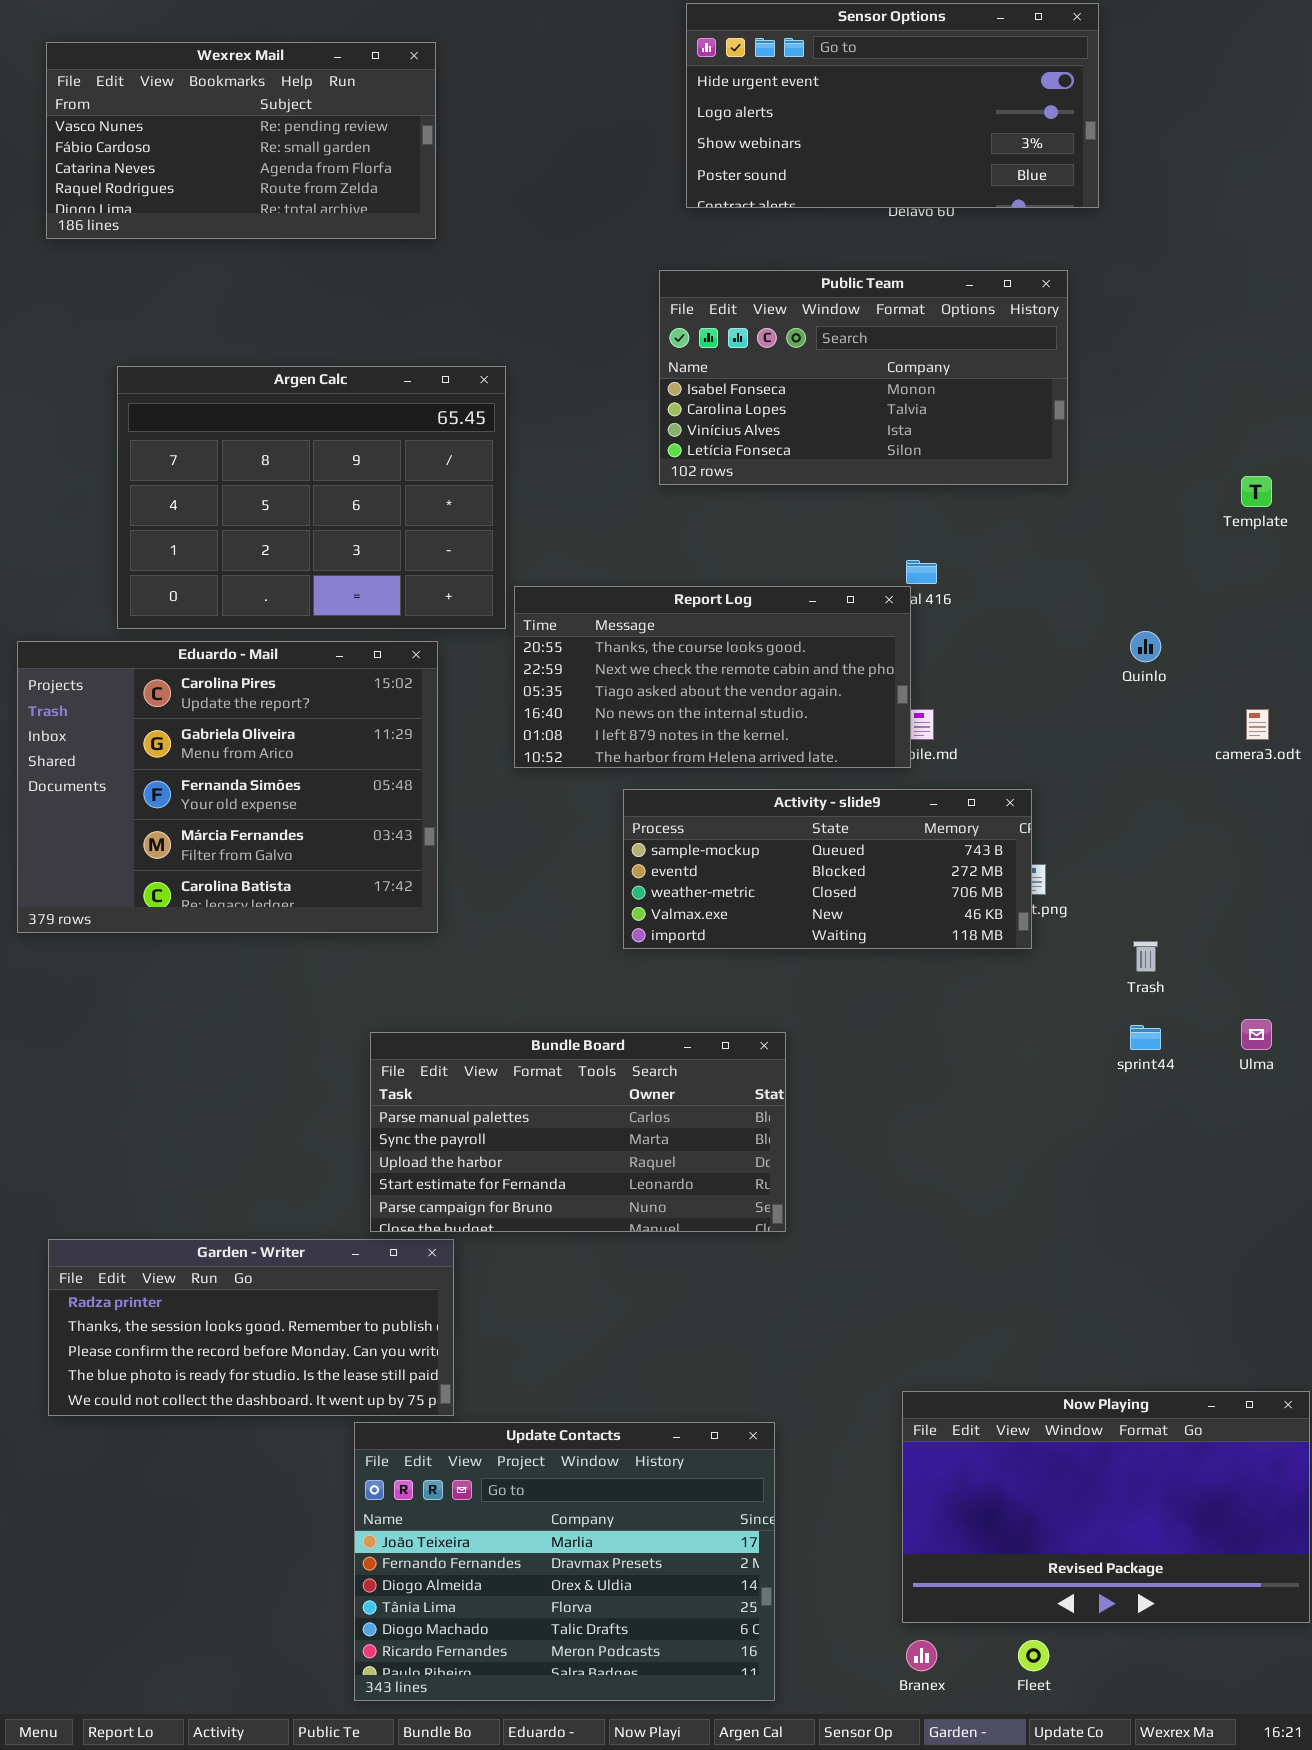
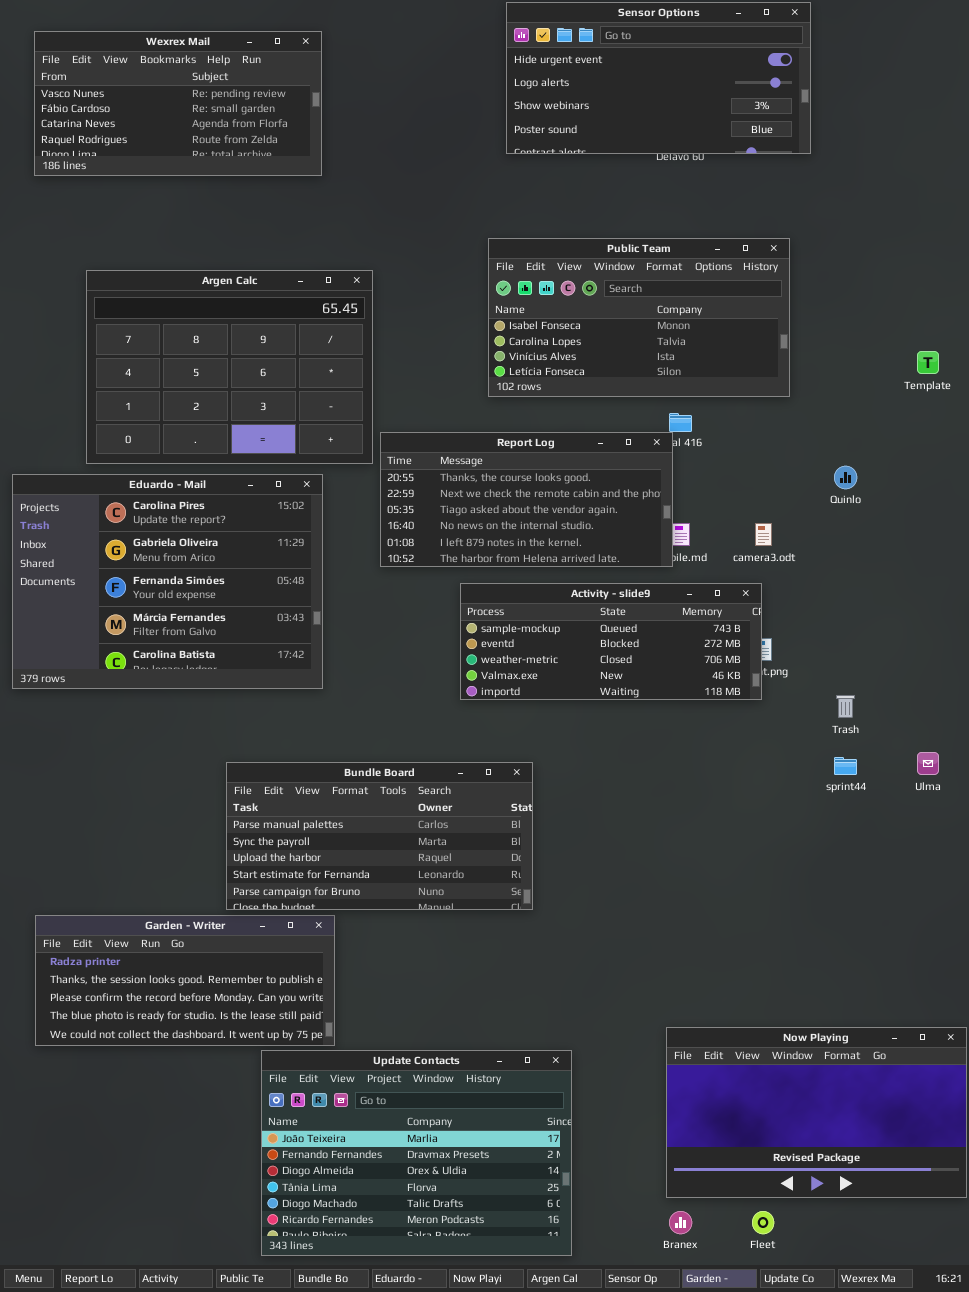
Public Team: [659,270,1068,485] -> [488,238,790,397], moved
camera3.odt: [1246,709,1269,740] -> [755,523,772,546], moved
Bundle Board: [370,1032,786,1232] -> [226,762,533,910], moved

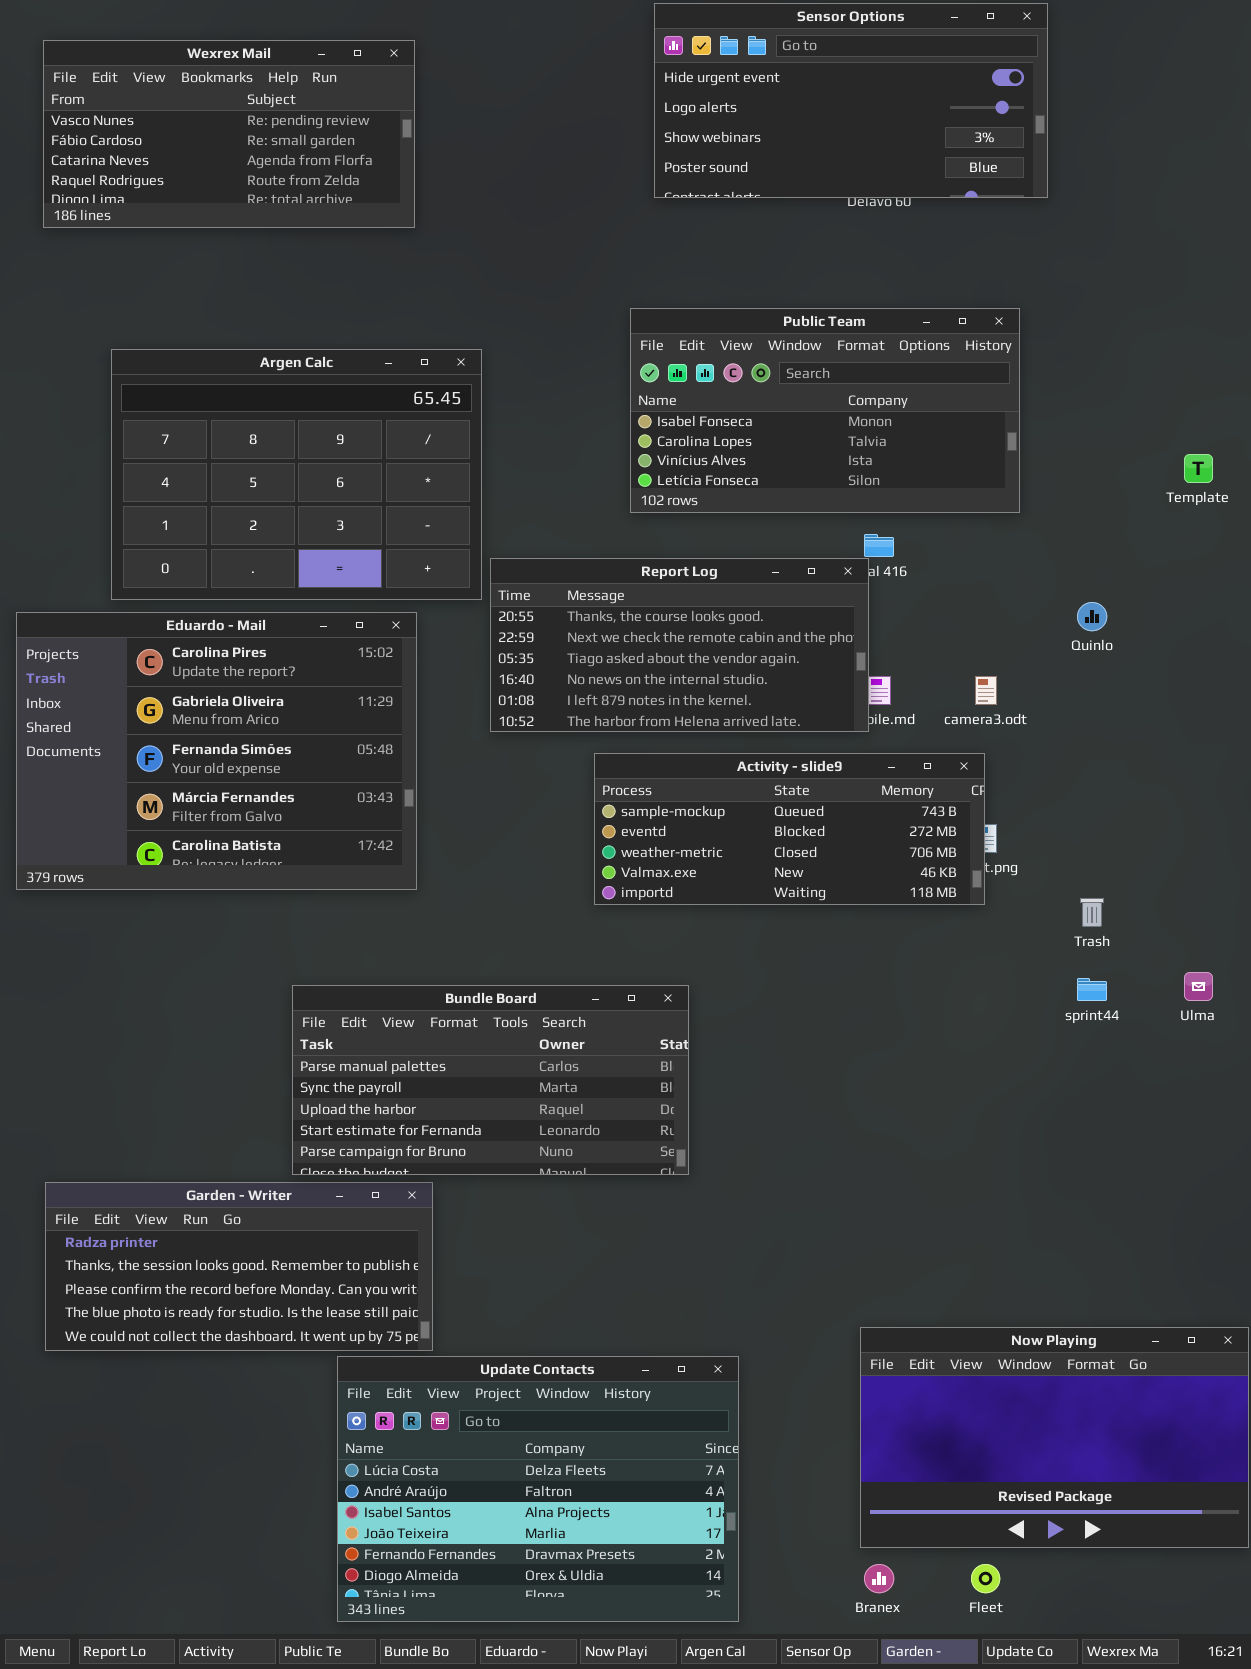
Update Contacts: [261,1050,572,1256] -> [337,1356,739,1622], scrolled up 3 rows

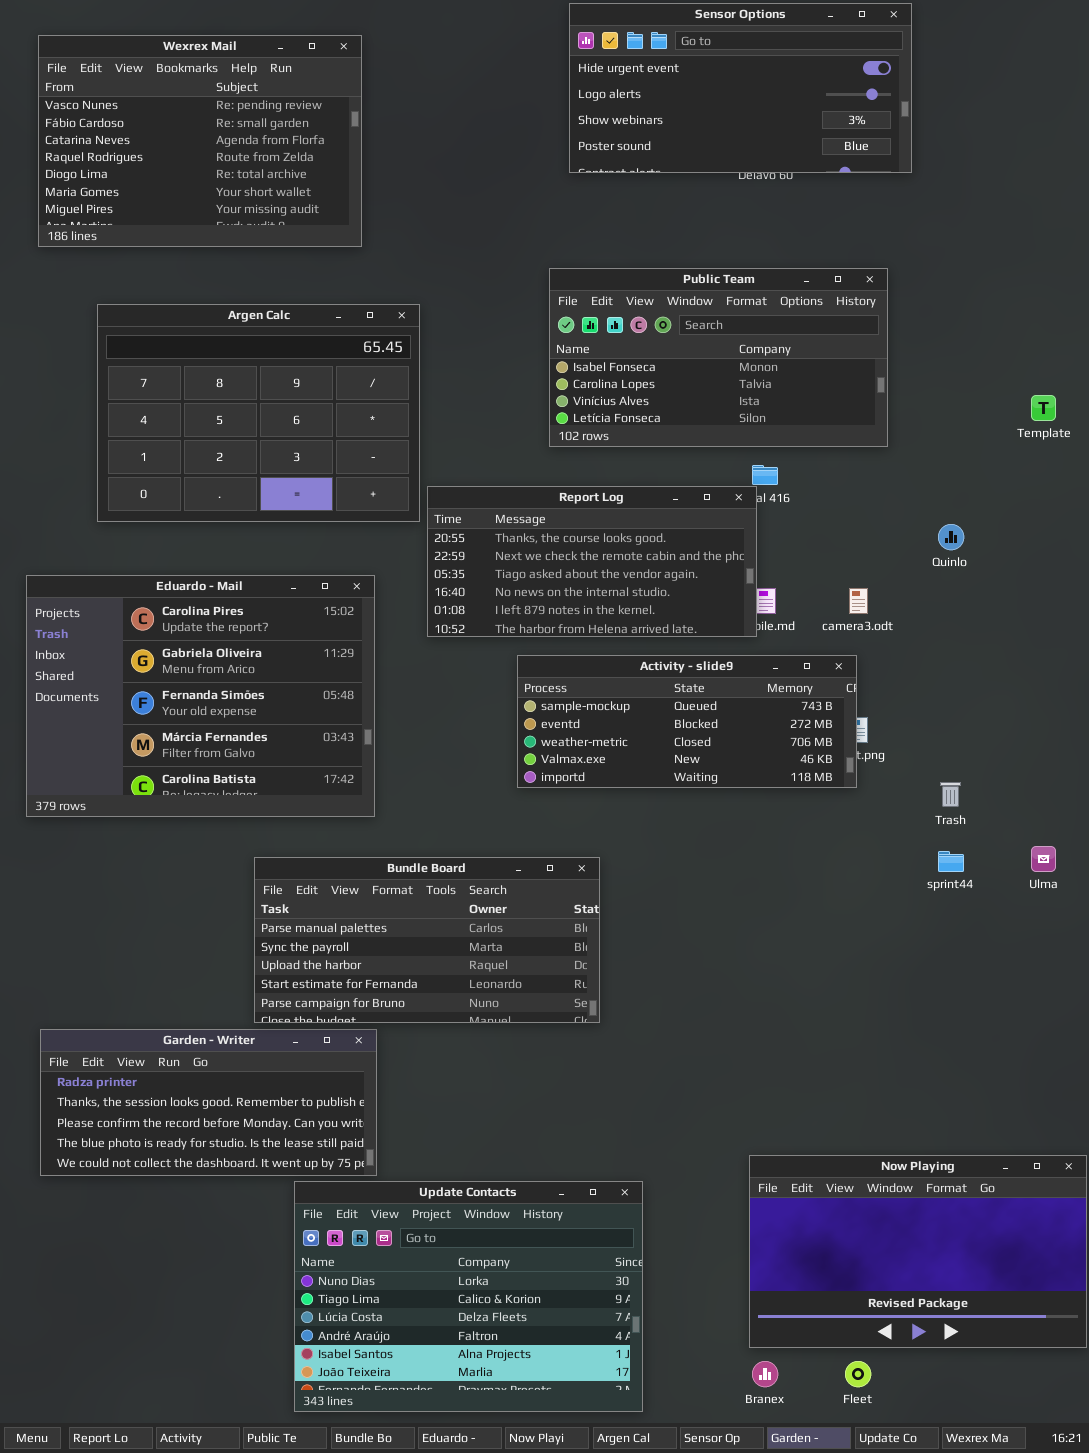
Wexrex Mail: [43,40,415,228] -> [38,35,362,247], resized
Eduardo - Mail: [16,612,417,890] -> [26,575,375,817], moved
Update Contacts: [337,1356,739,1622] -> [294,1181,643,1412], scrolled up 2 rows

